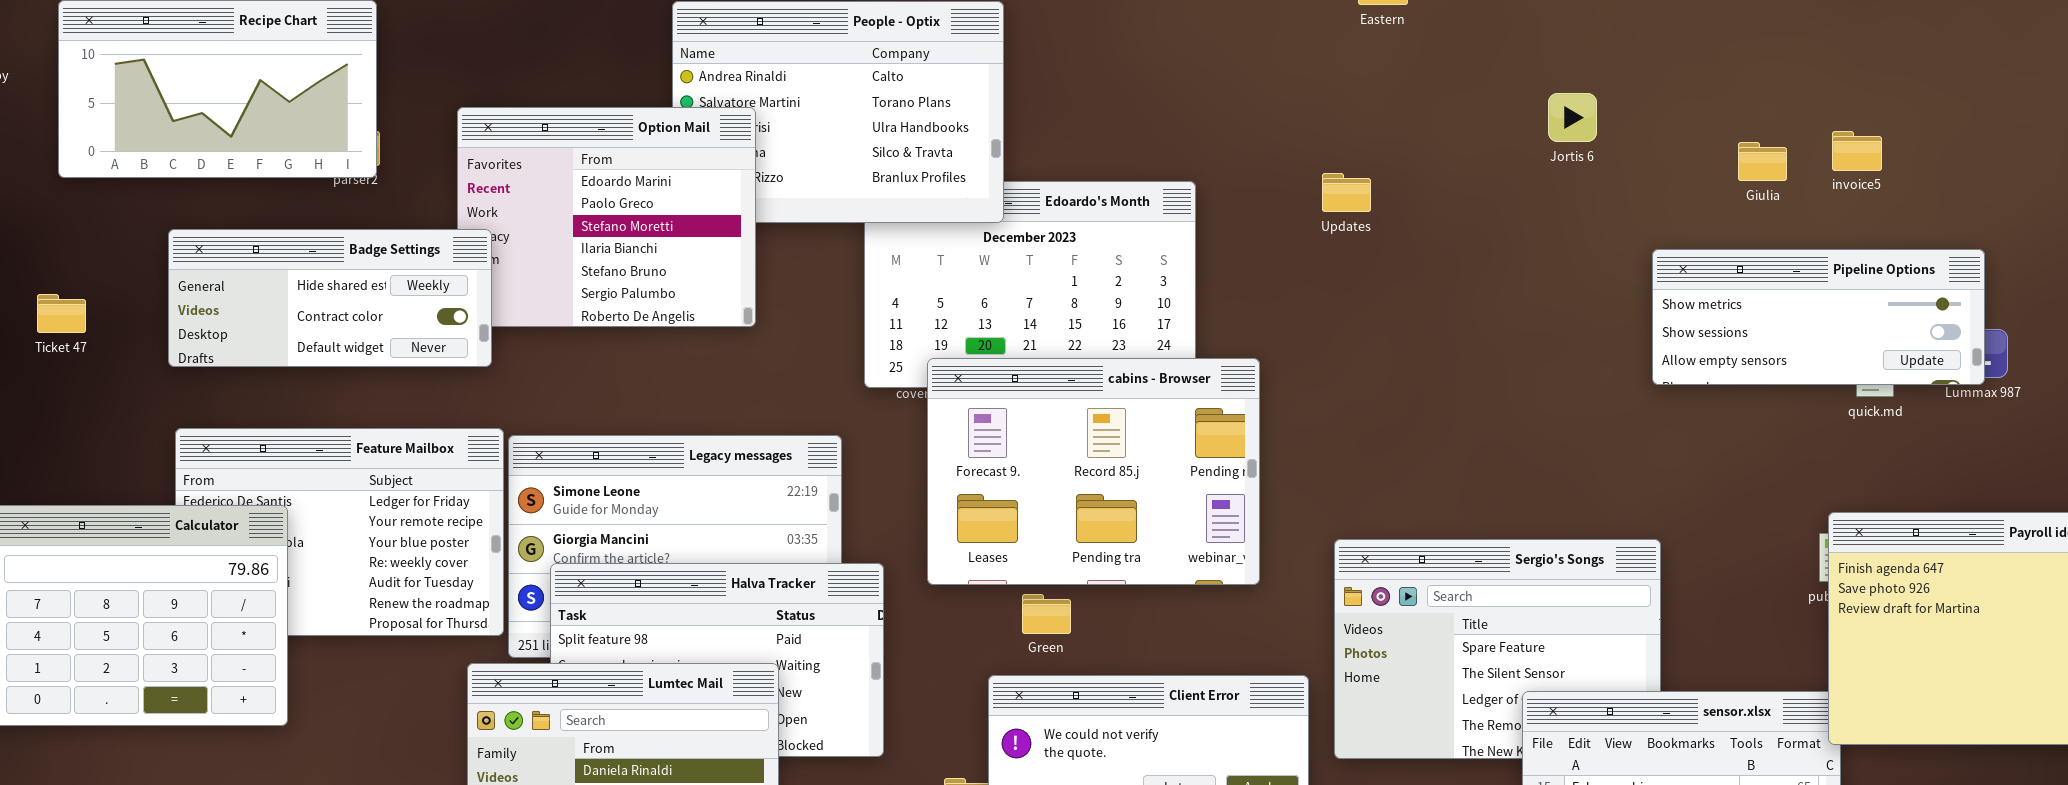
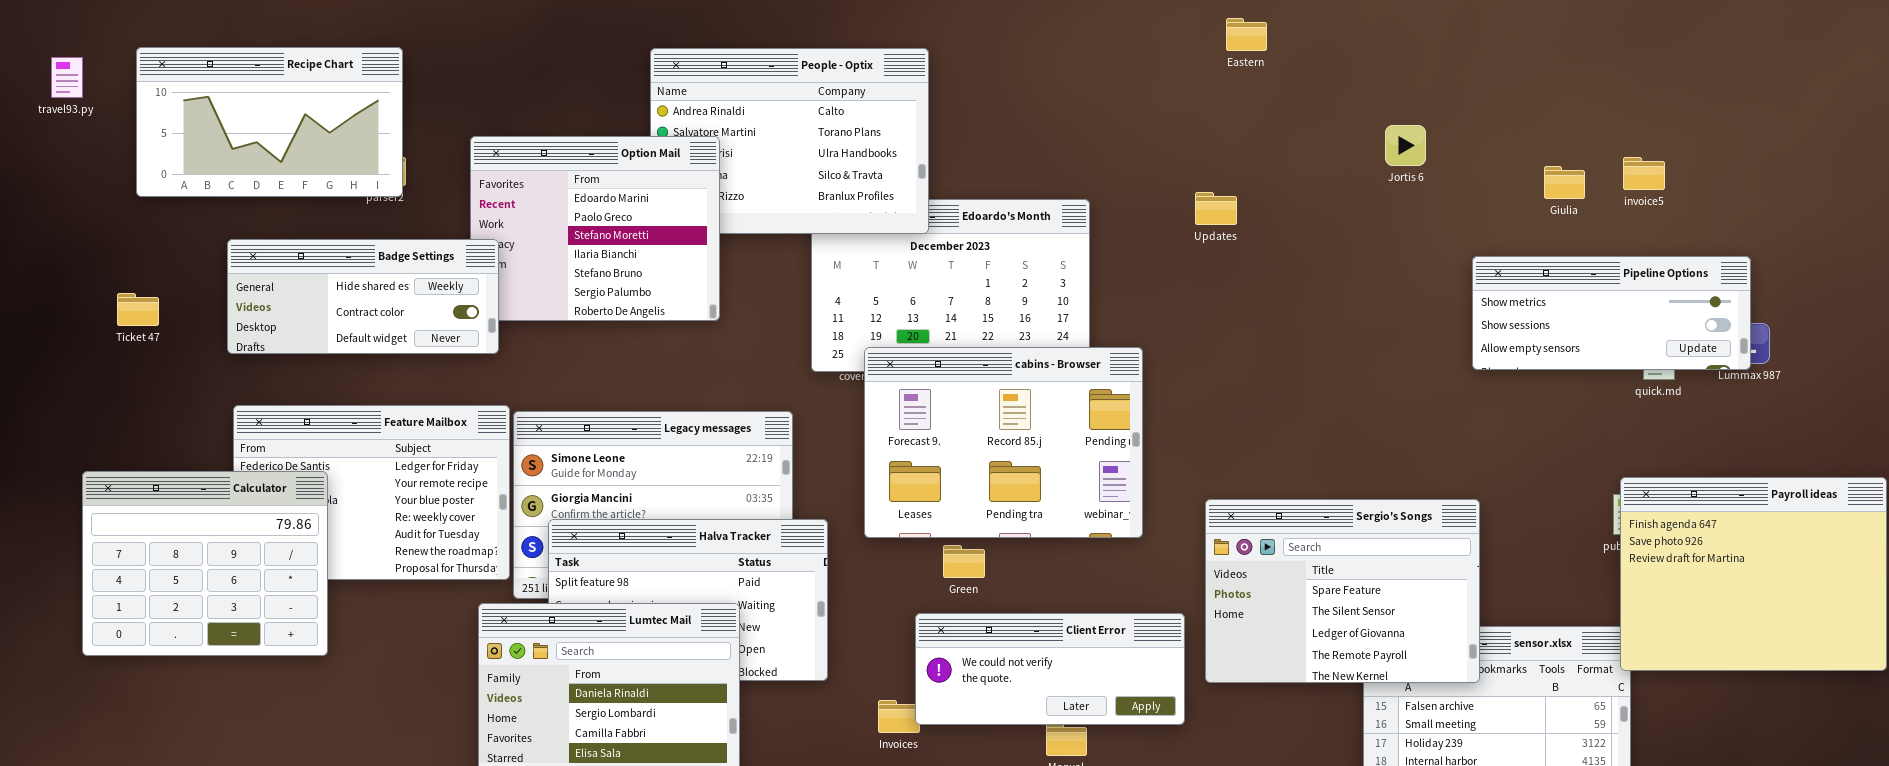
Sergio's Songs: [1334,539,1661,759] -> [1205,499,1480,683], raised

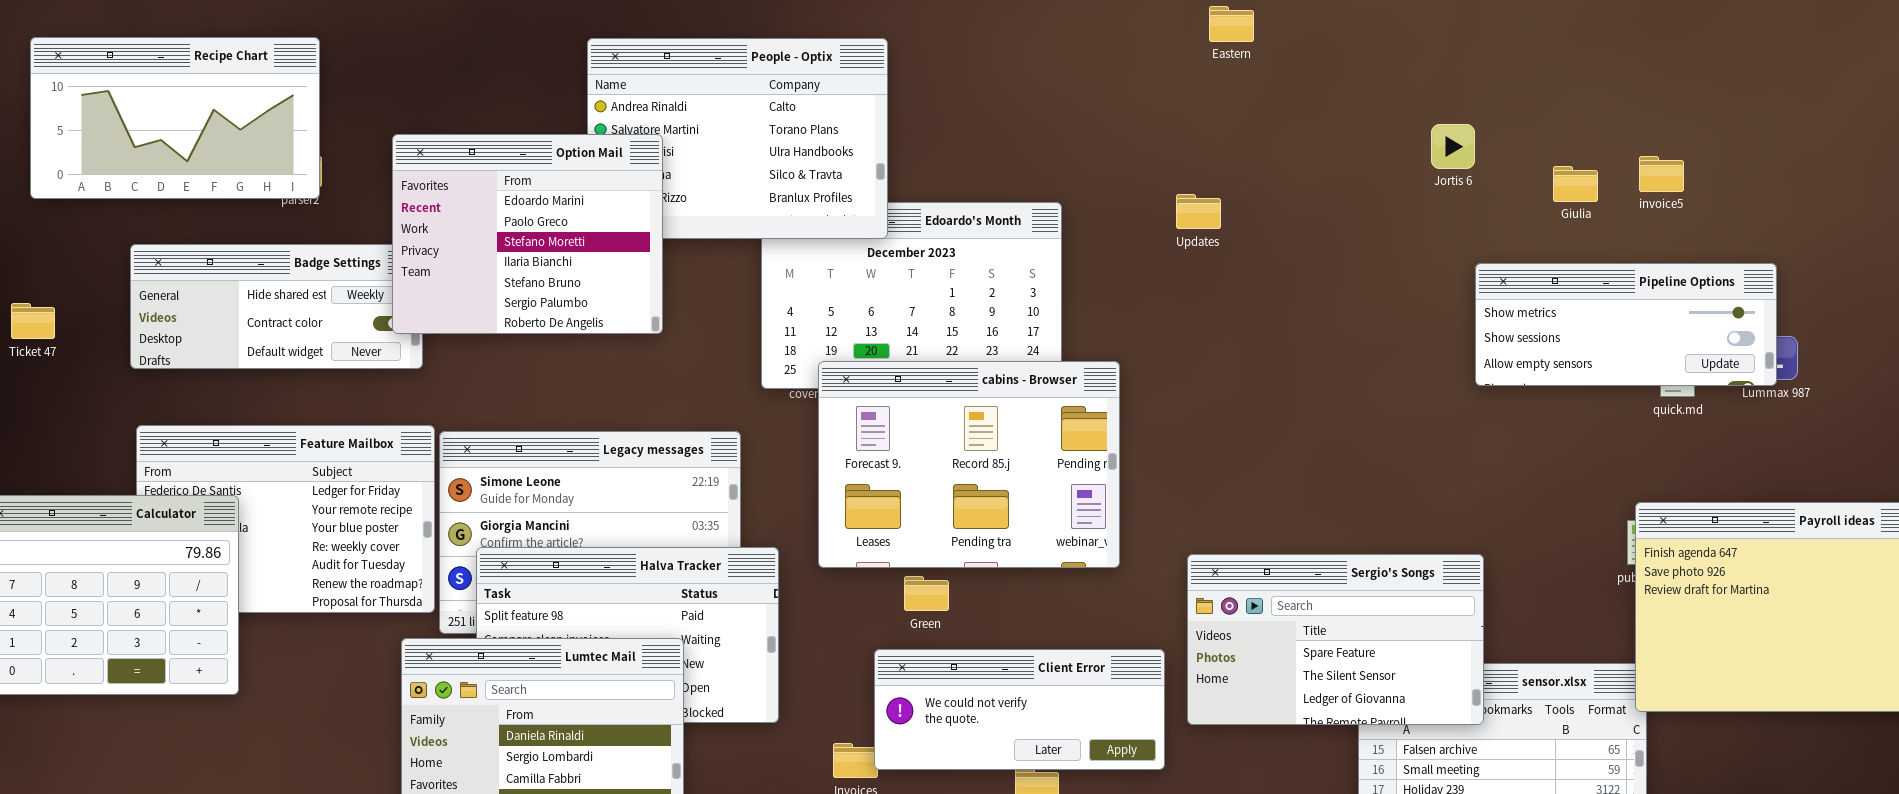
Jortis 6: [1385,125,1426,166] -> [1431,124,1475,169], moved
Option Mail: [470,136,720,321] -> [392,134,663,334], raised
Sergio's Songs: [1205,499,1480,683] -> [1187,554,1484,725], resized

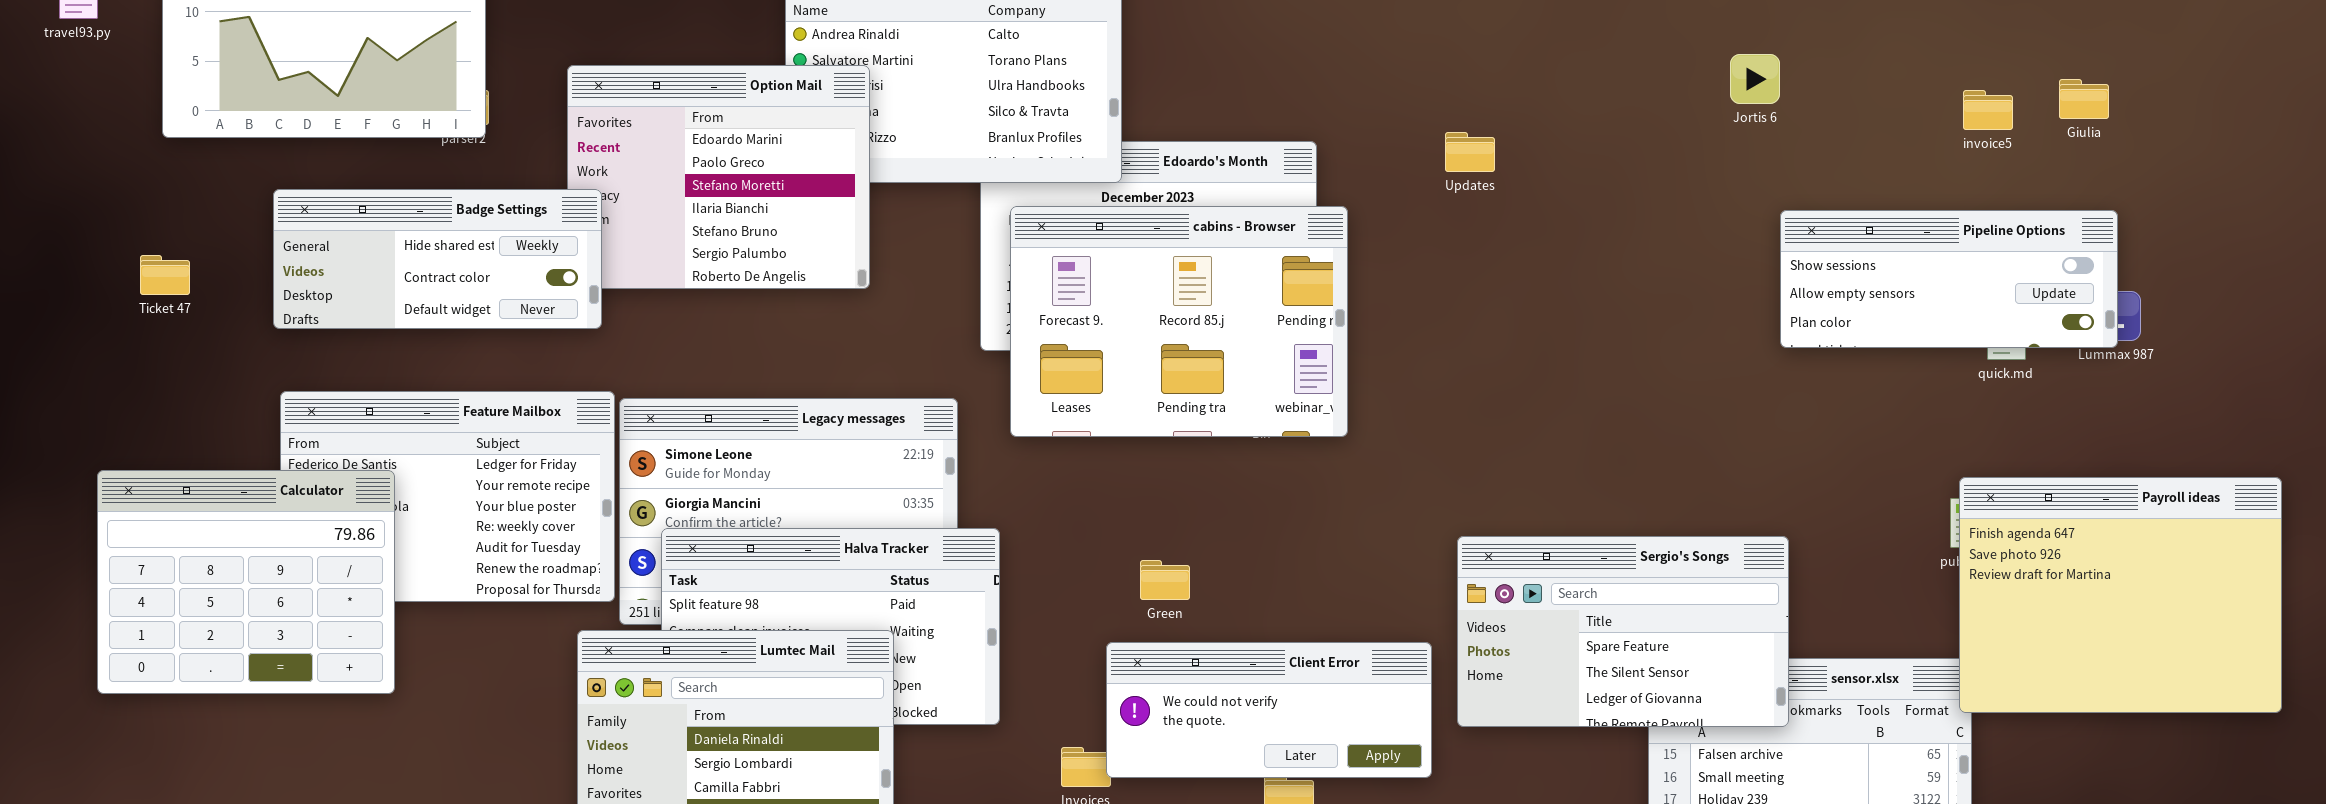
Giulia: [1553,166,1598,202] -> [2059,79,2109,119], moved
Badge Settings: [130,244,423,369] -> [273,189,602,329], raised
Pipeline Options: [1475,263,1777,386] -> [1780,210,2118,348], scrolled down 1 row
cabins - Browser: [818,361,1120,568] -> [1010,206,1348,437], moved

